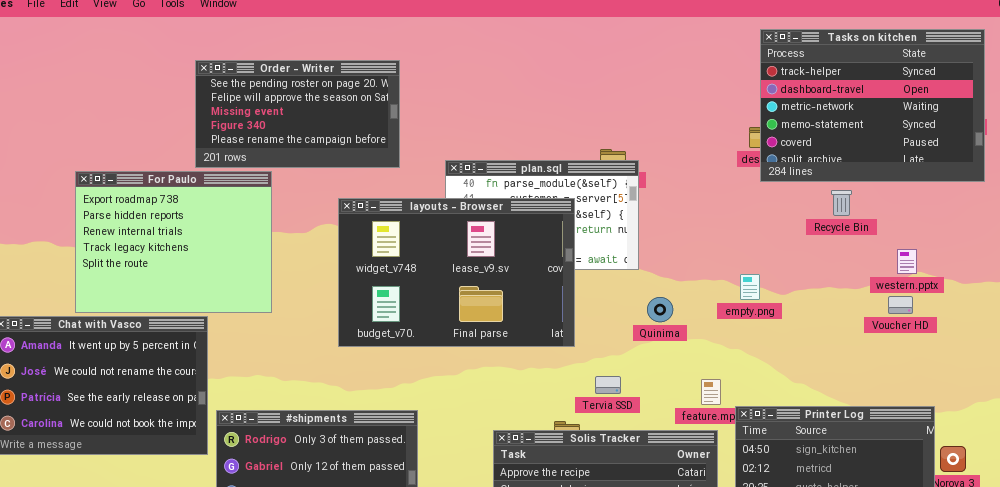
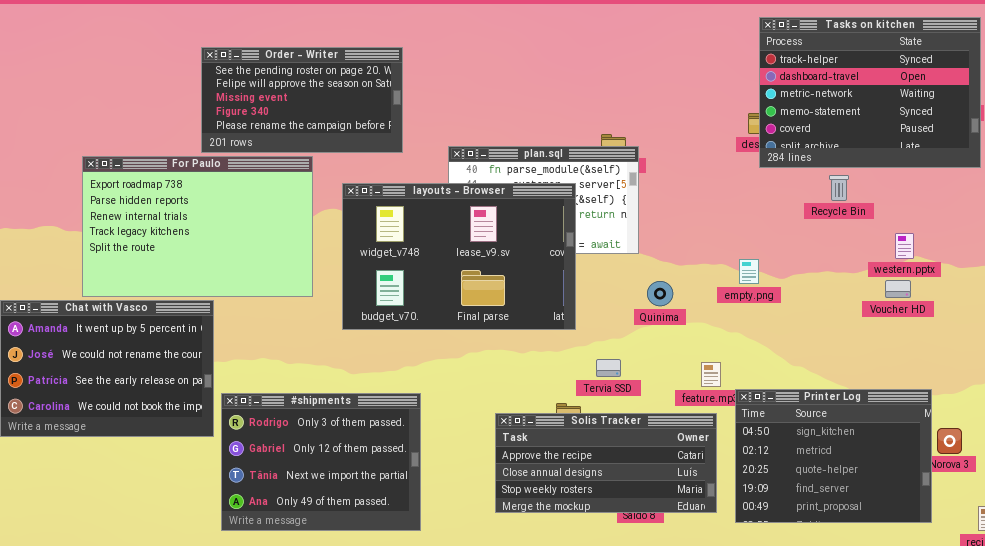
For Paulo: [75,171,272,313] -> [82,156,313,297], resized

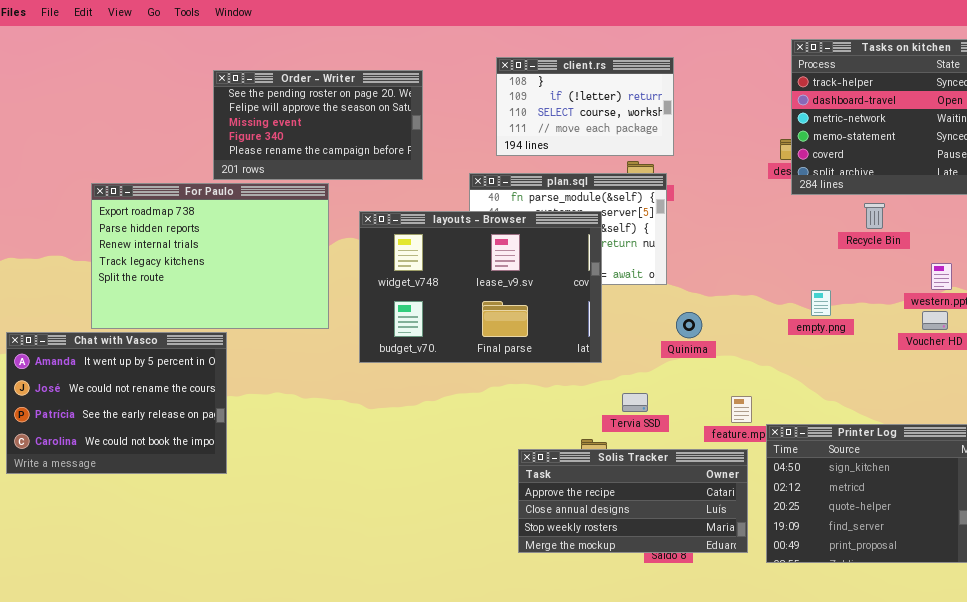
client.rs: none -> [496,57,674,156], opened
empty.png: [739,259,759,284] -> [811,290,831,316], moved
#shipments: [221,393,421,531] -> none, closed

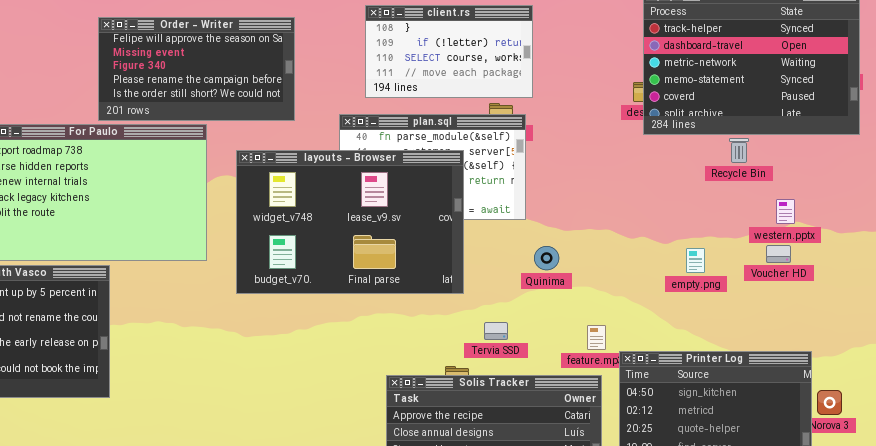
Order - Writer: [213,70,423,180] -> [98,17,295,121], scrolled down 1 row
Recycle Bin: [864,203,885,229] -> [729,138,749,163], moved
empty.png: [811,290,831,316] -> [686,248,705,273], moved

